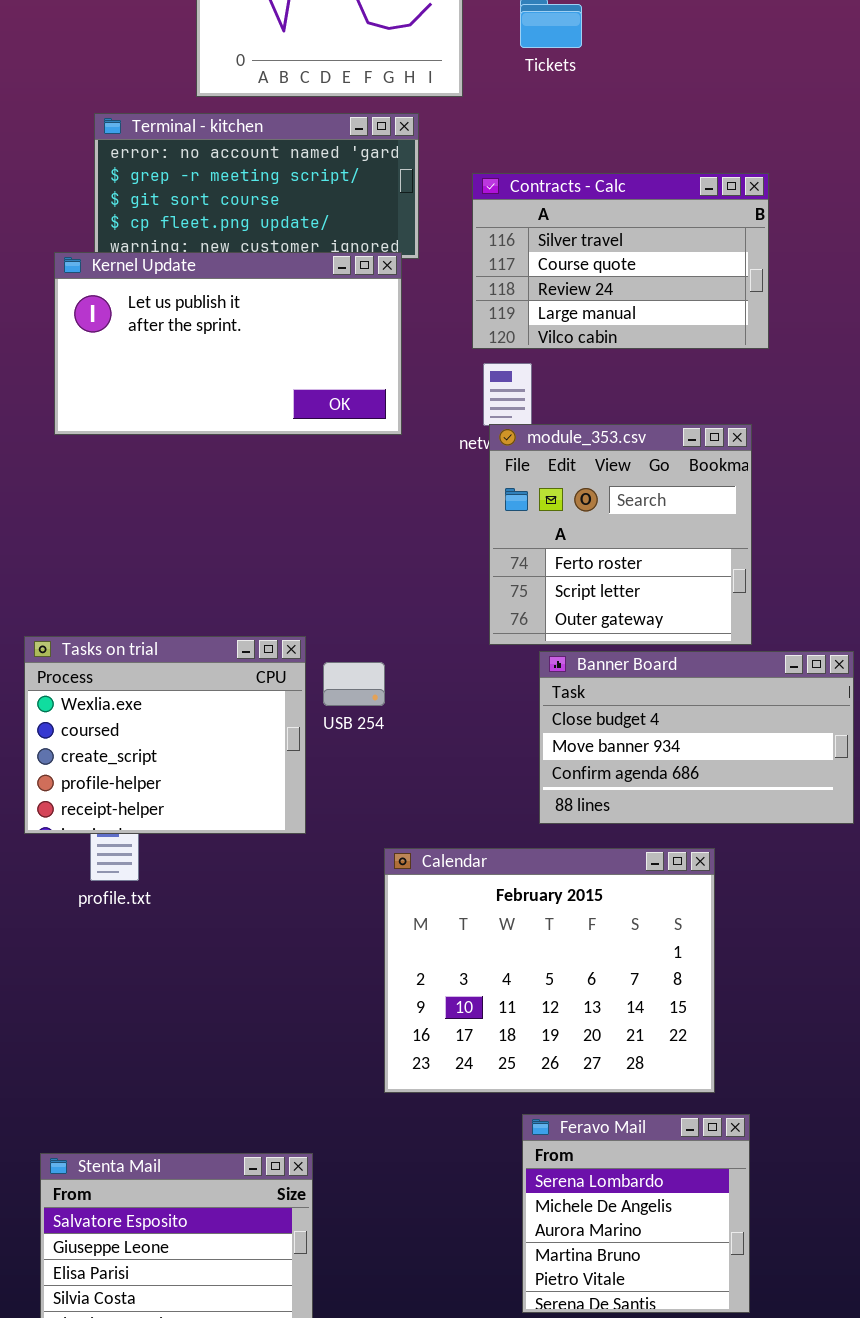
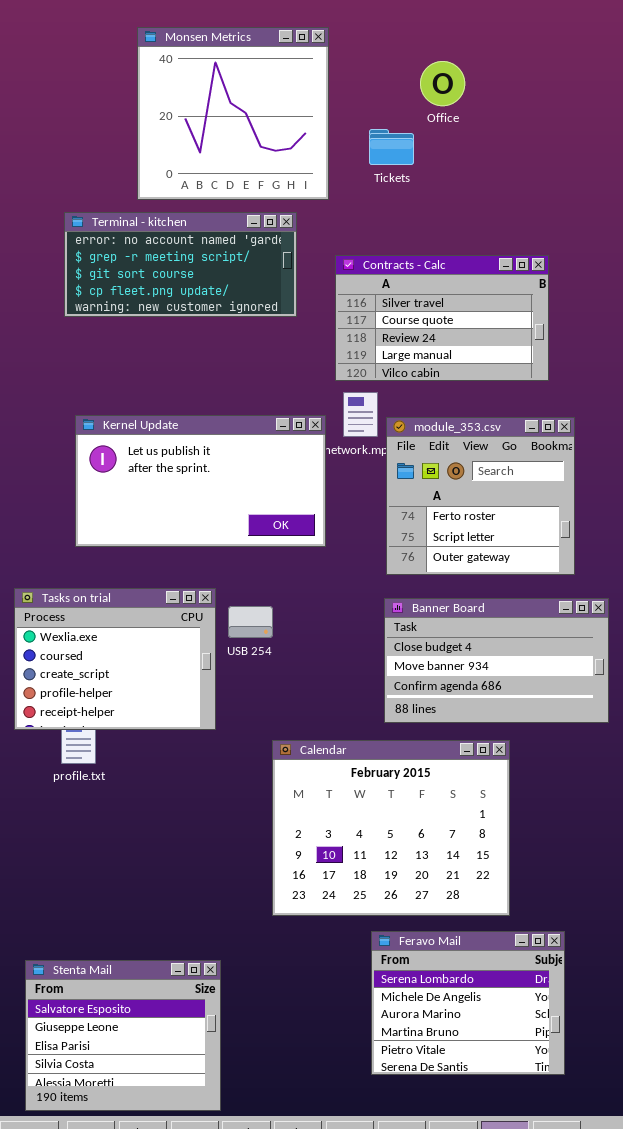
Kernel Update: [54,252,402,435] -> [75,415,326,547], moved
module_353.csv: [489,424,752,645] -> [386,417,575,575], moved
Feravo Mail: [522,1114,750,1313] -> [371,931,565,1075], resized

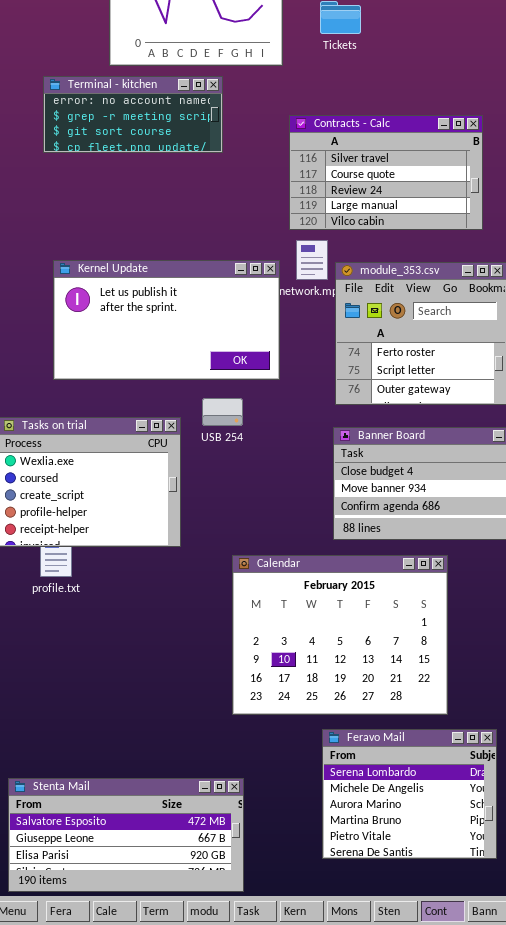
Terminal - kitchen: [64,212,297,317] -> [43,76,223,153], resized
USB 254: [228,606,273,638] -> [202,398,243,426], moved
Stenta Mail: [25,960,221,1111] -> [8,778,244,892], resized

